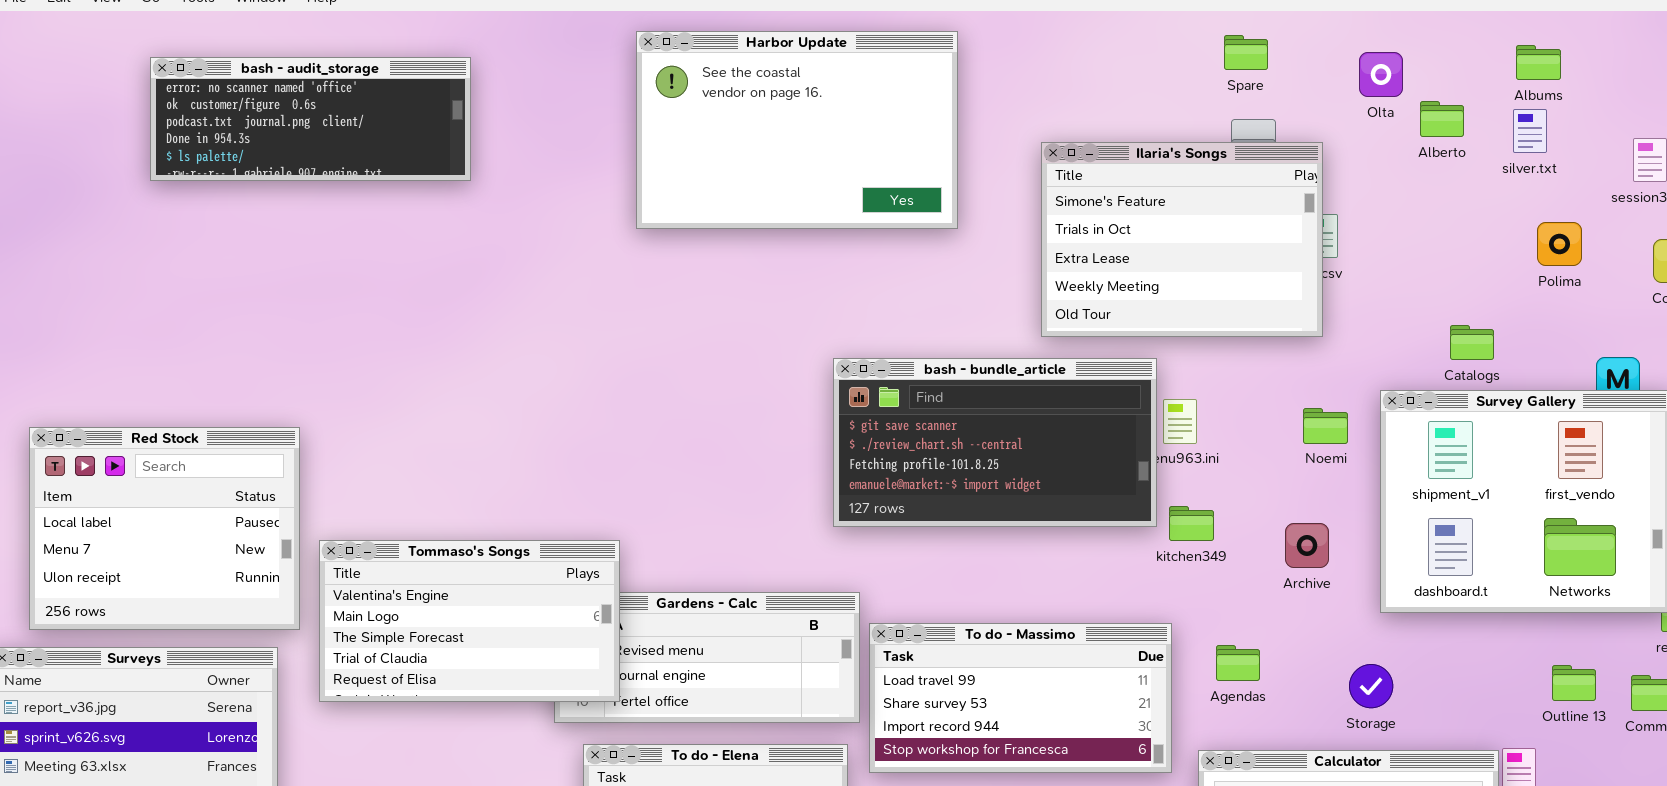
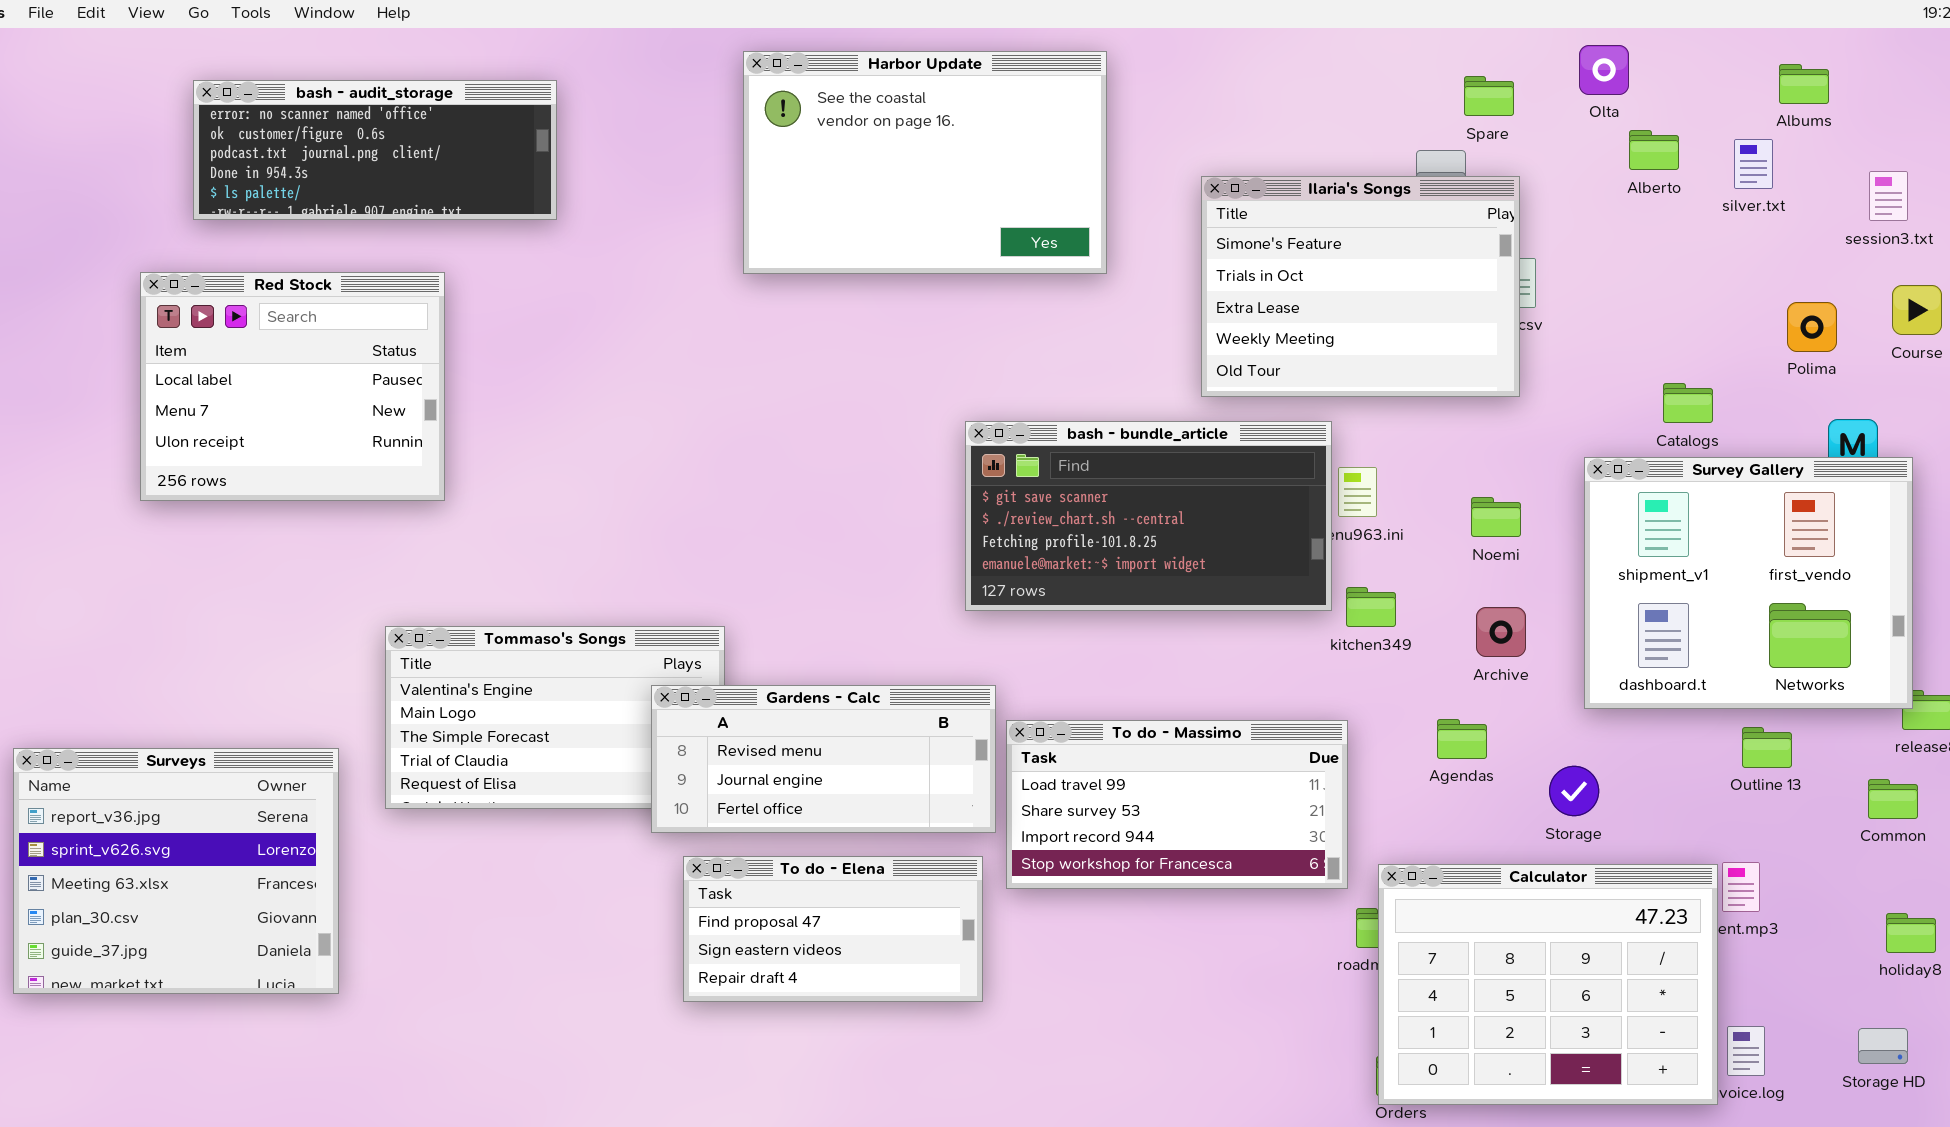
Spare: [1224,35,1268,70] -> [1464,76,1514,116], moved
Albums: [1516,45,1561,80] -> [1779,64,1829,104], moved
Olta: [1359,52,1403,97] -> [1579,45,1629,95], moved
Polima: [1537,222,1582,266] -> [1787,302,1837,352], moved
Noemi: [1303,408,1348,444] -> [1471,497,1521,537], moved
Red Stock: [29,427,300,630] -> [140,272,445,501], moved
Gardens - Calc: [554,592,860,723] -> [651,685,996,833], raised
Agendas: [1216,645,1260,681] -> [1437,719,1487,759], moved
Outline 13: [1552,665,1596,701] -> [1742,727,1792,768], moved

